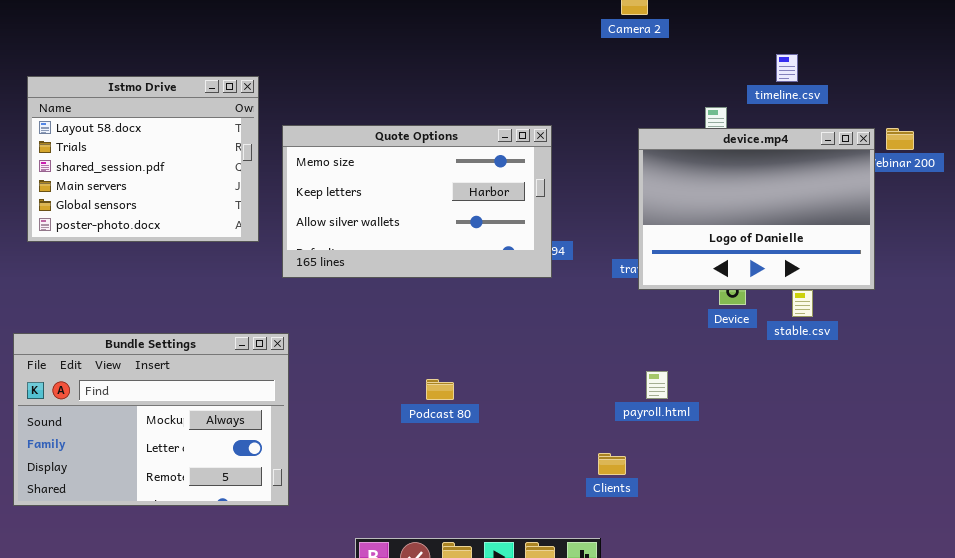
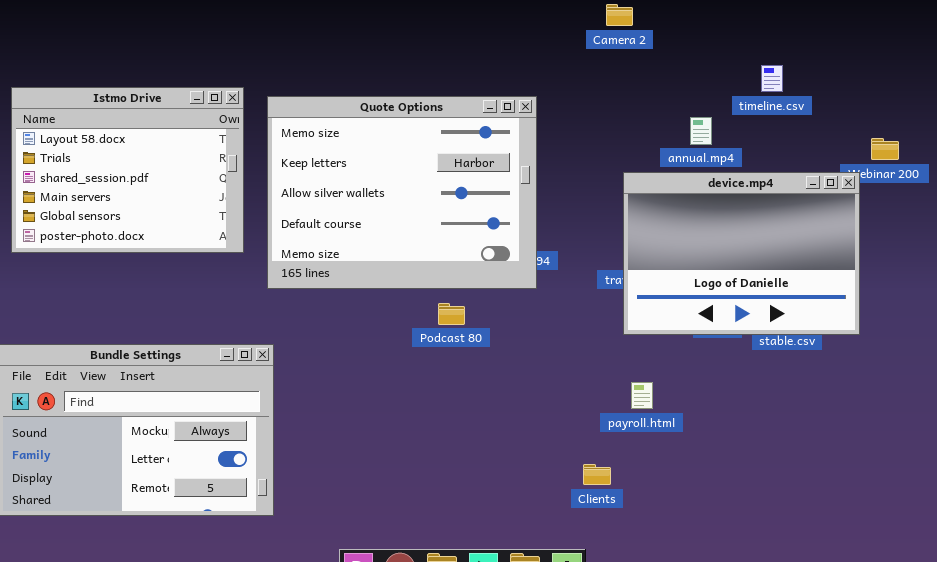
Quote Options: [282,125,552,278] -> [267,96,537,289], resized
device.mp4: [638,128,875,290] -> [623,172,860,335], moved
Podcast 80: [426,379,454,400] -> [438,303,465,325], moved

